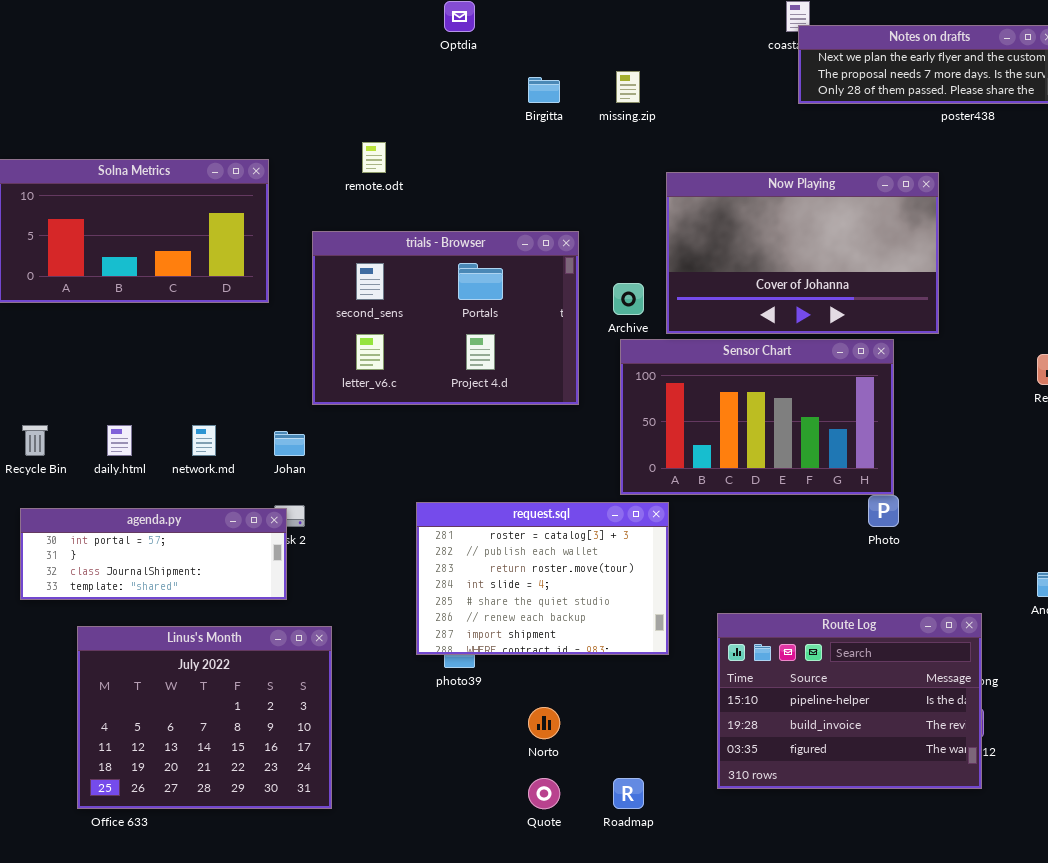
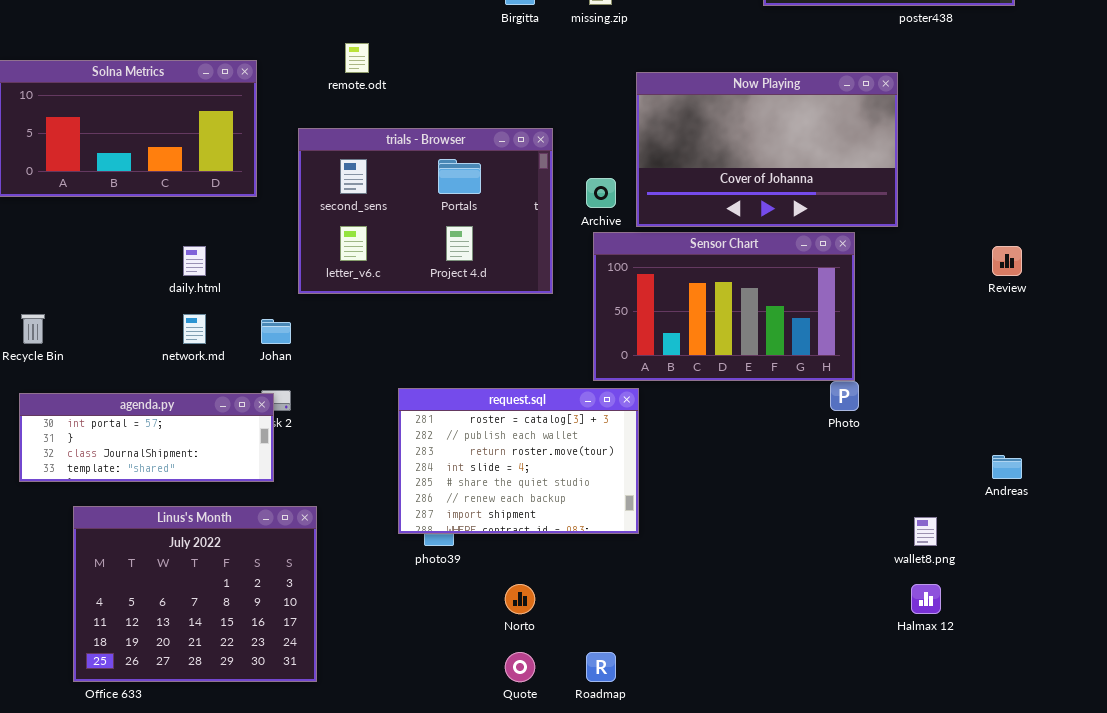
daily.html: [107,425,132,456] -> [183,246,206,276], moved
Route Log: [717,613,982,789] -> none, closed

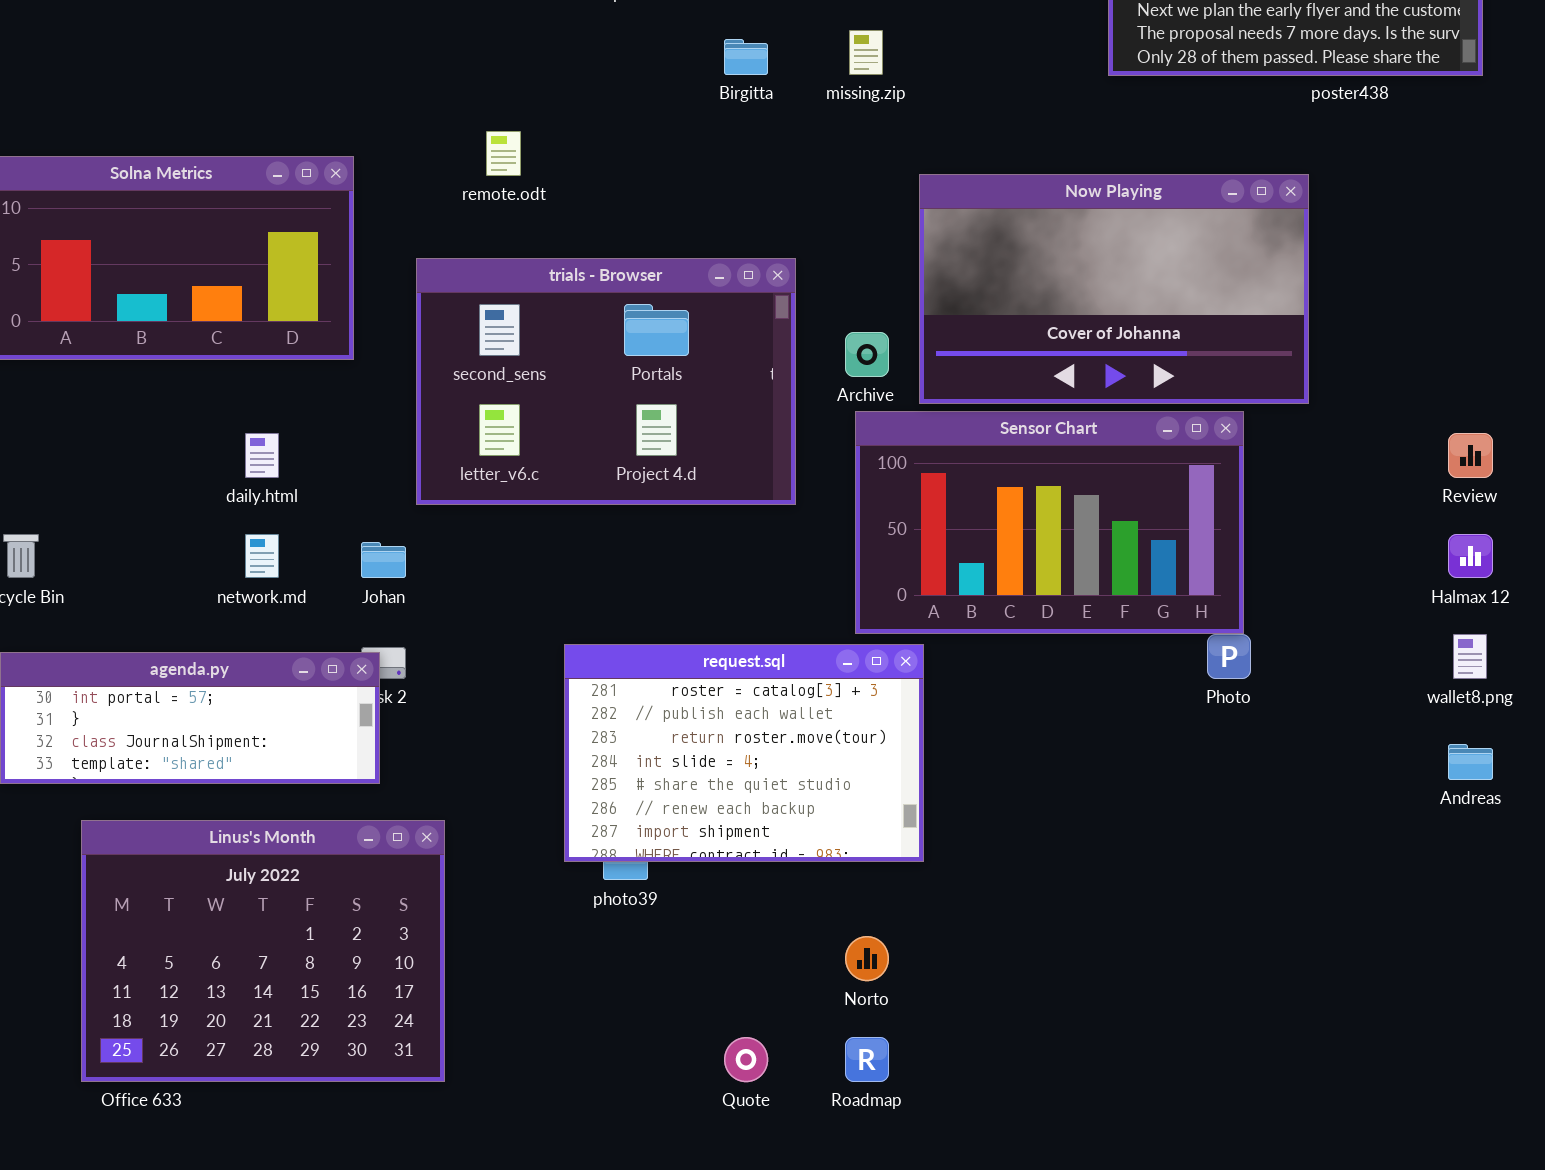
wallet8.png: [914,517,937,546] -> [1453,634,1487,679], moved
Norto: [505,584,535,614] -> [845,936,889,981], moved
Halmax 12: [911,584,941,614] -> [1448,534,1493,578], moved

